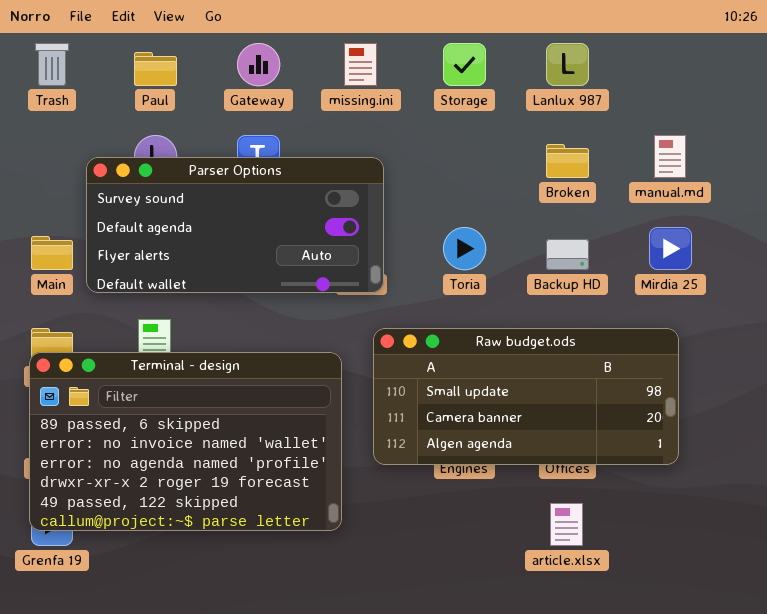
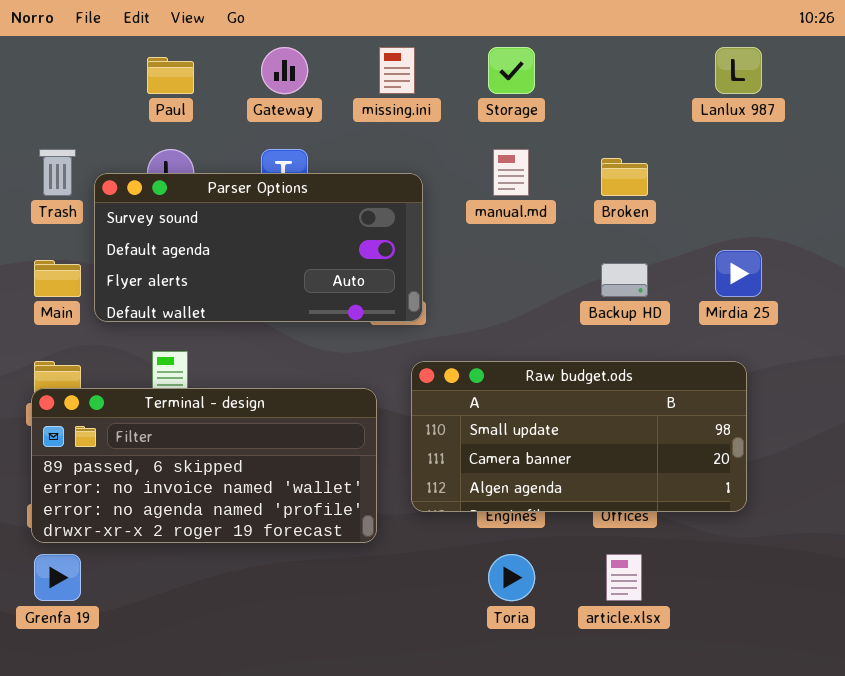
Trash: [35,43,69,86] -> [39,149,76,196], moved
Lanlux 987: [546,43,589,86] -> [715,47,762,94], moved
manual.md: [654,135,686,178] -> [493,149,529,196], moved
Toria: [443,227,486,270] -> [488,554,535,601], moved
Terminal - design: [29,352,342,531] -> [31,388,377,543], resized

